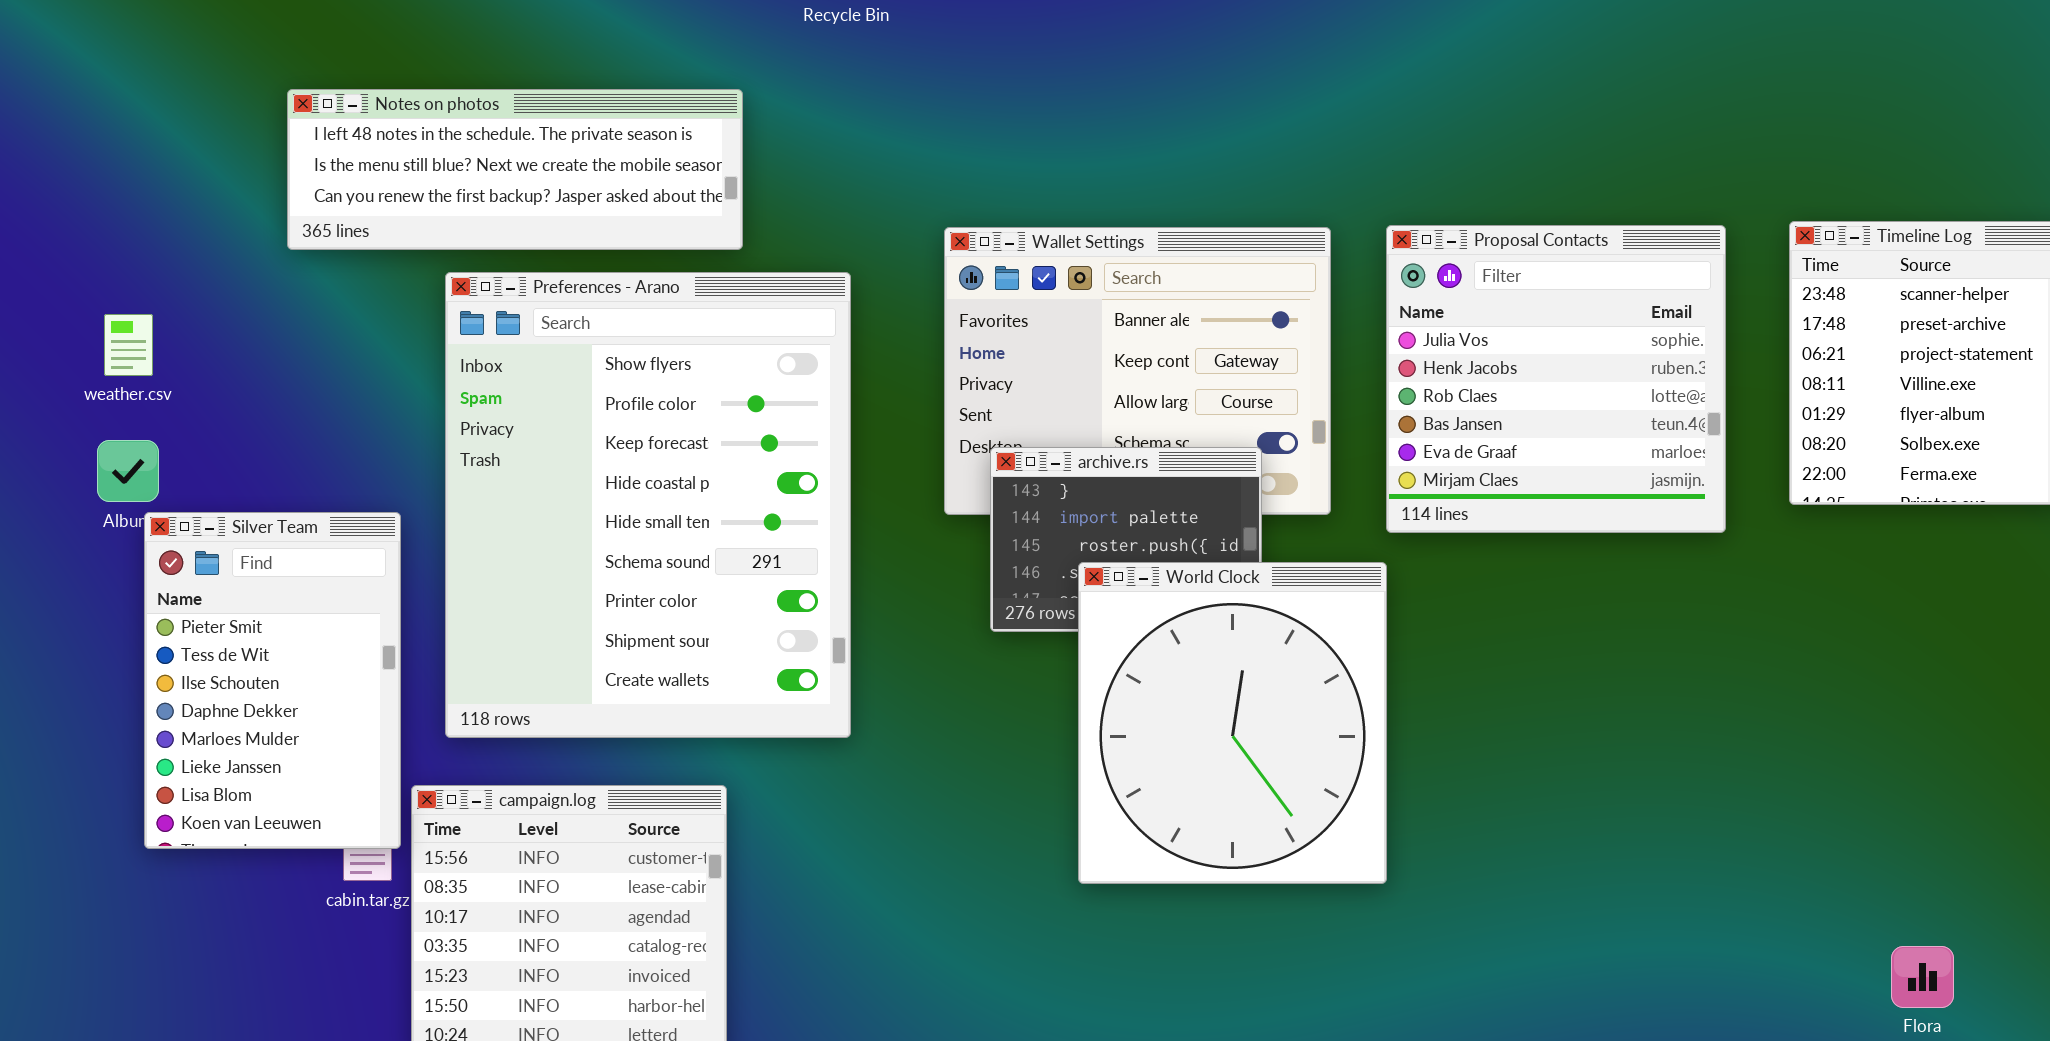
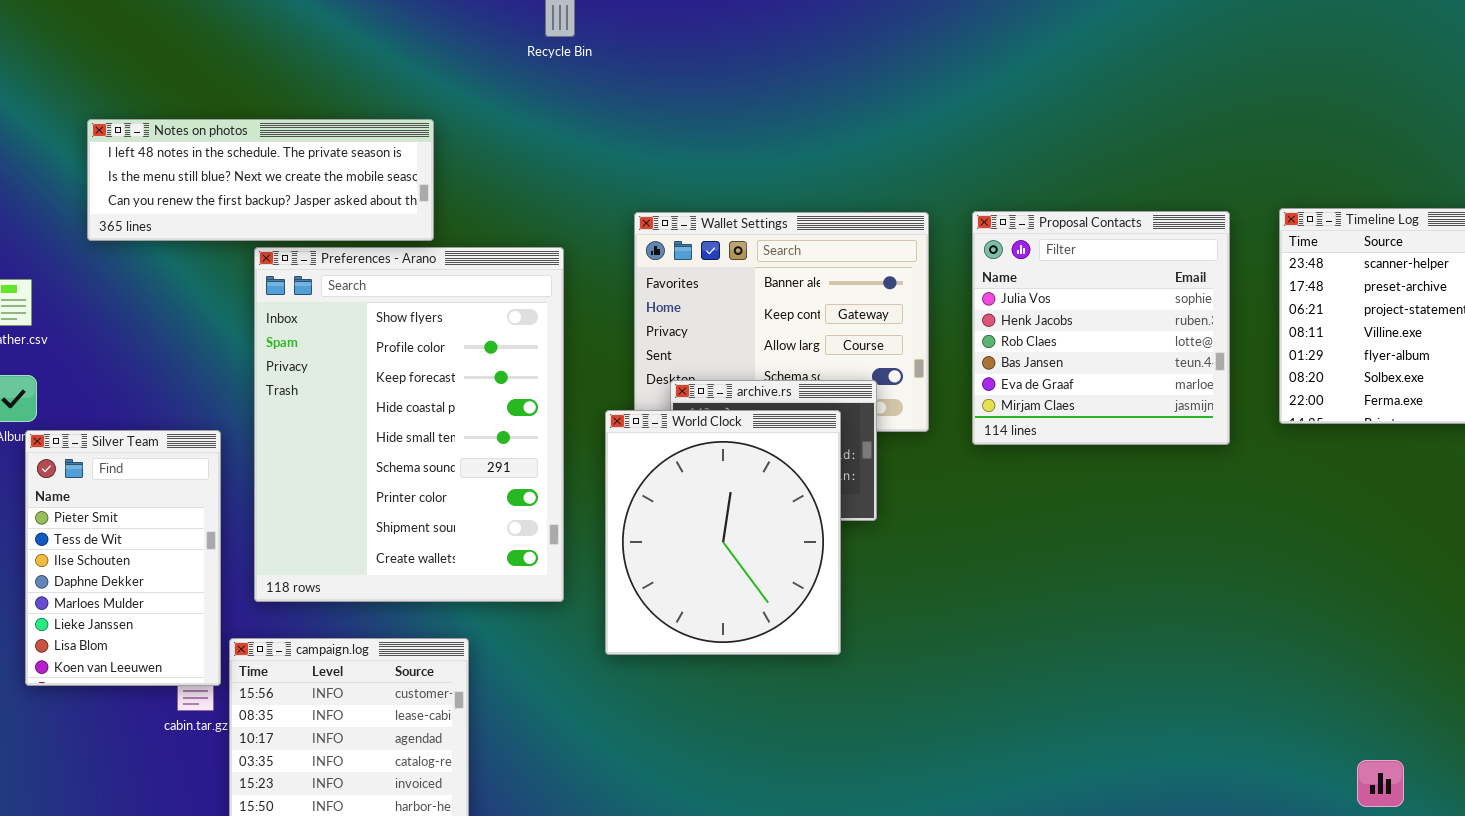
Notes on photos: [287,89,743,250] -> [87,119,434,241], moved
World Clock: [1078,562,1387,884] -> [605,410,841,655], moved

